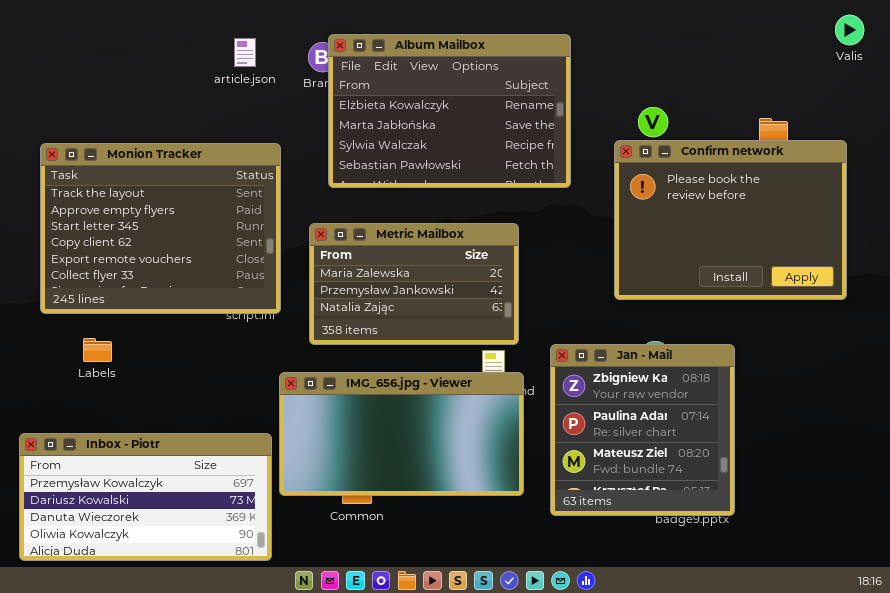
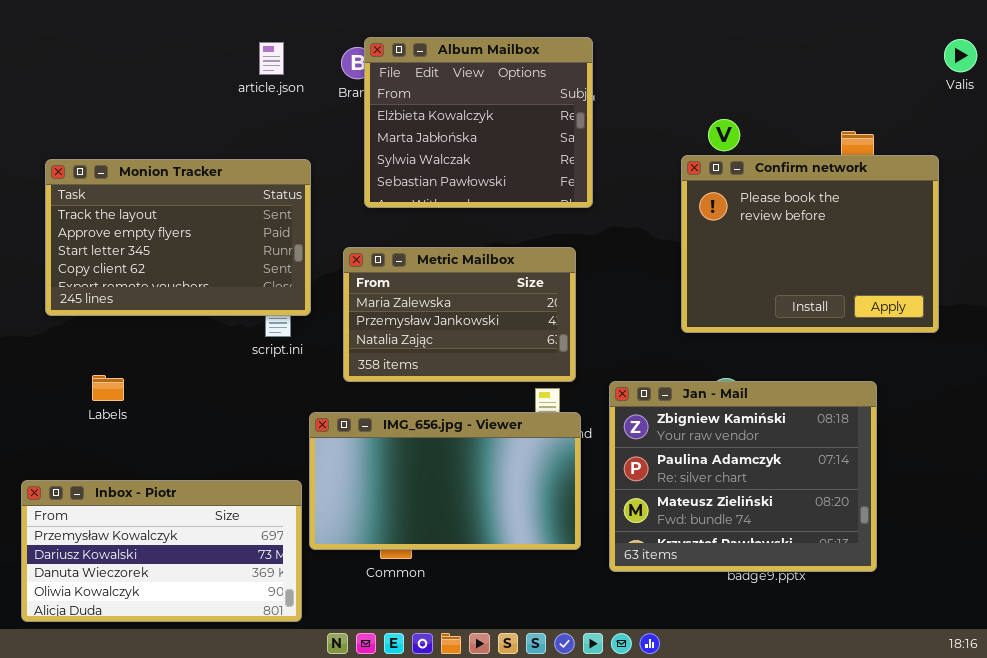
Valis: [835,15,864,45] -> [944,39,977,72], moved
Album Mailbox: [328,34,571,188] -> [364,37,593,208], resized
Monion Tracker: [40,143,281,314] -> [45,159,311,316], resized
Jan - Mail: [550,344,735,516] -> [609,381,877,572], resized

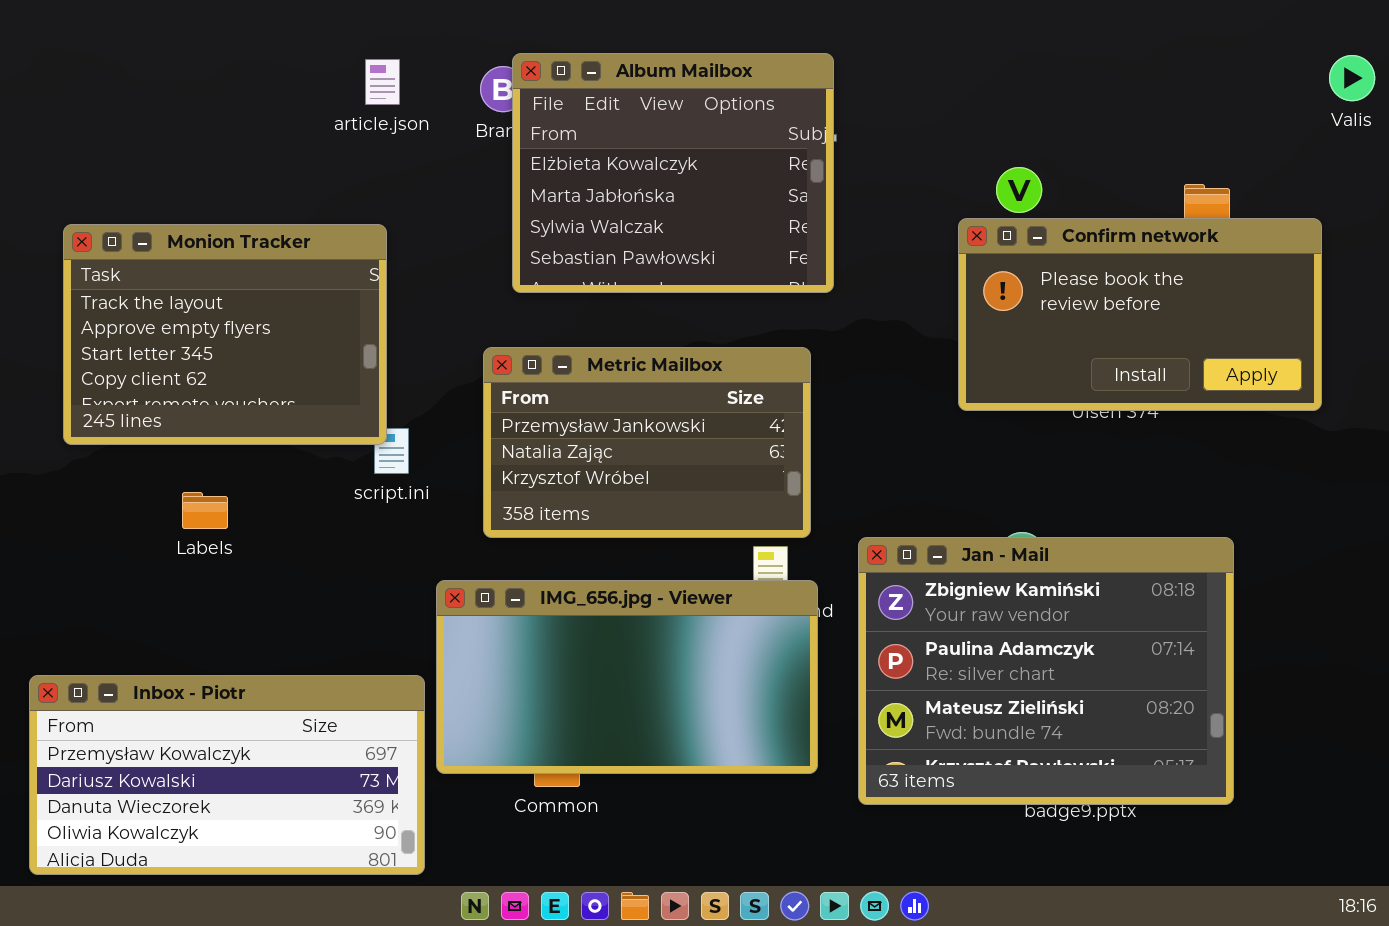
Confirm network: [681,155,939,333] -> [958,218,1322,411], resized
Monion Tracker: [45,159,311,316] -> [63,224,387,445], resized
Metric Mailbox: [343,247,576,382] -> [483,347,811,538], scrolled down 1 row
Labels: [92,375,124,401] -> [182,492,228,529], moved

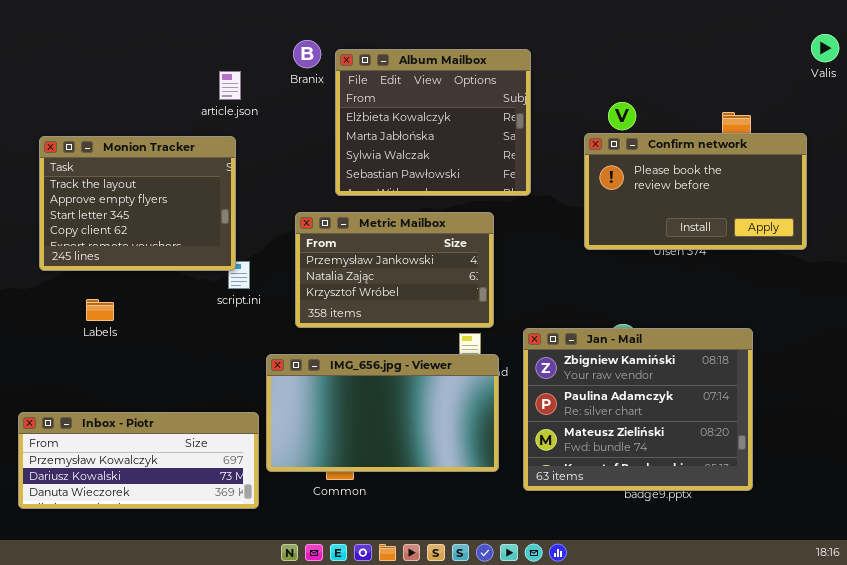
Album Mailbox: [512,53,834,293] -> [335,49,531,196], moved
article.json: [365,59,400,105] -> [219,71,241,100], moved
Labels: [182,492,228,529] -> [86,299,114,321], moved
Inbox - Piotr: [29,675,425,875] -> [18,412,259,509], resized

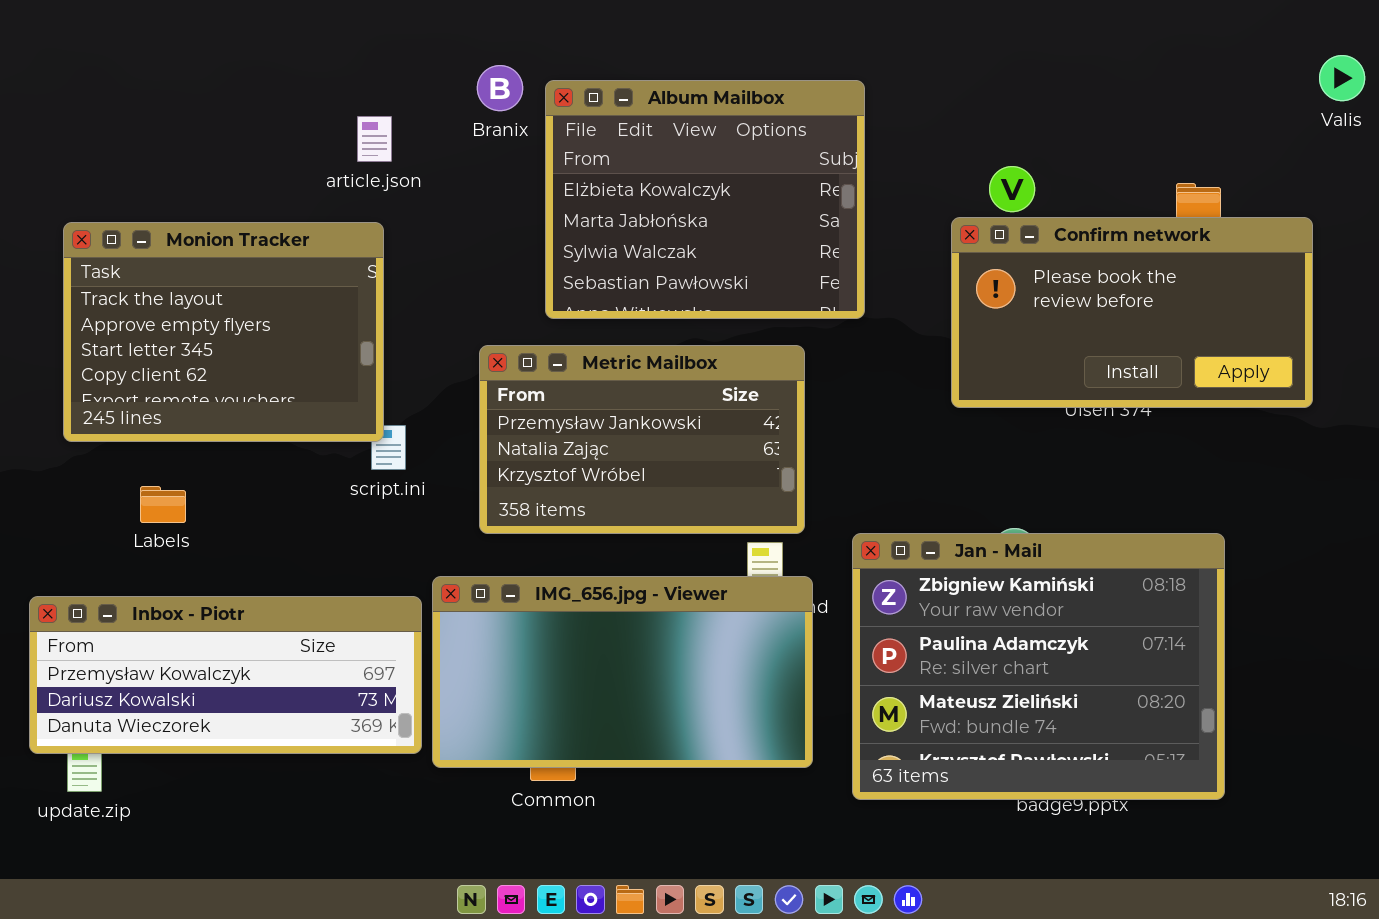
Inbox - Piotr: [18,412,259,509] -> [29,596,422,754], moved

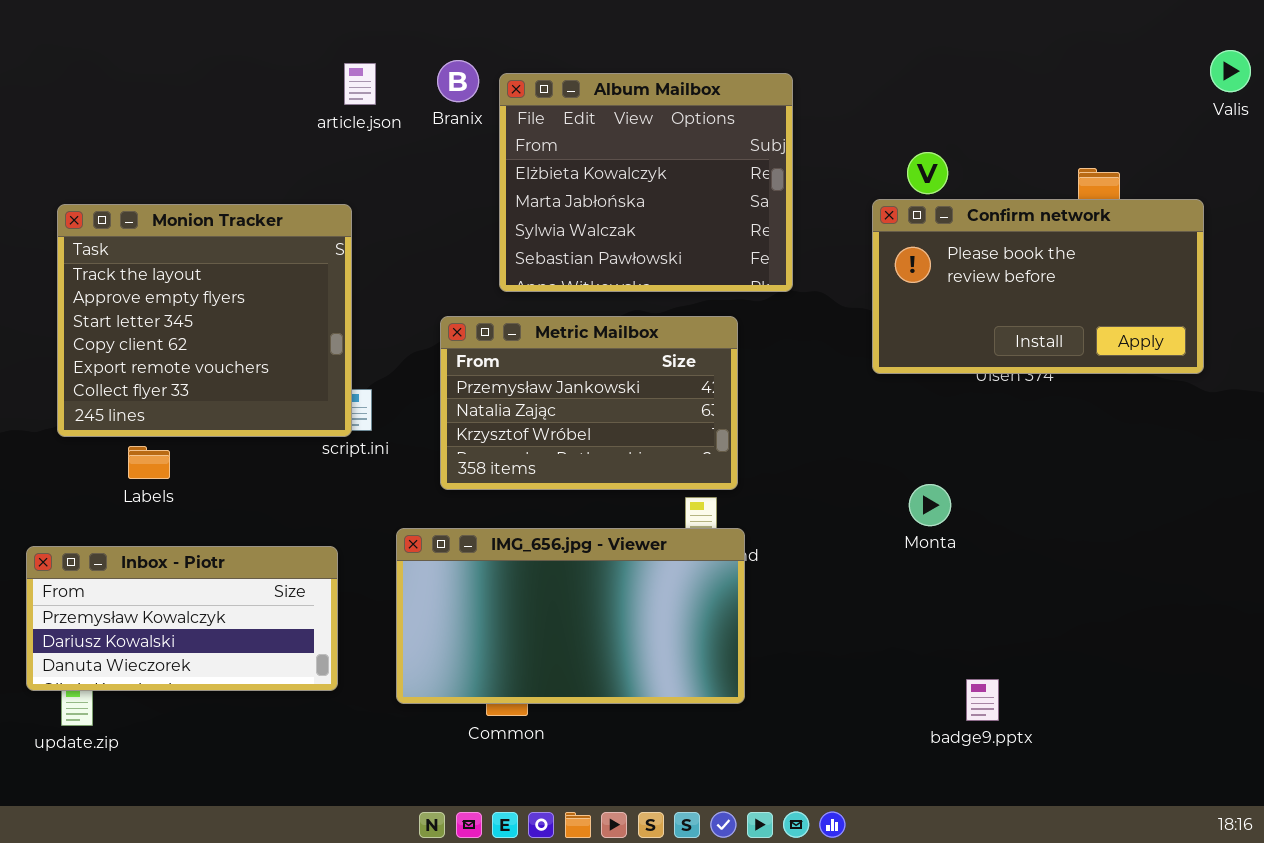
article.json: [357,116,392,162] -> [344,63,376,105], moved
Monion Tracker: [63,222,384,442] -> [57,204,352,437], resized
Jan - Mail: [852,533,1225,800] -> none, closed
Inbox - Piotr: [29,596,422,754] -> [26,546,338,691], resized

